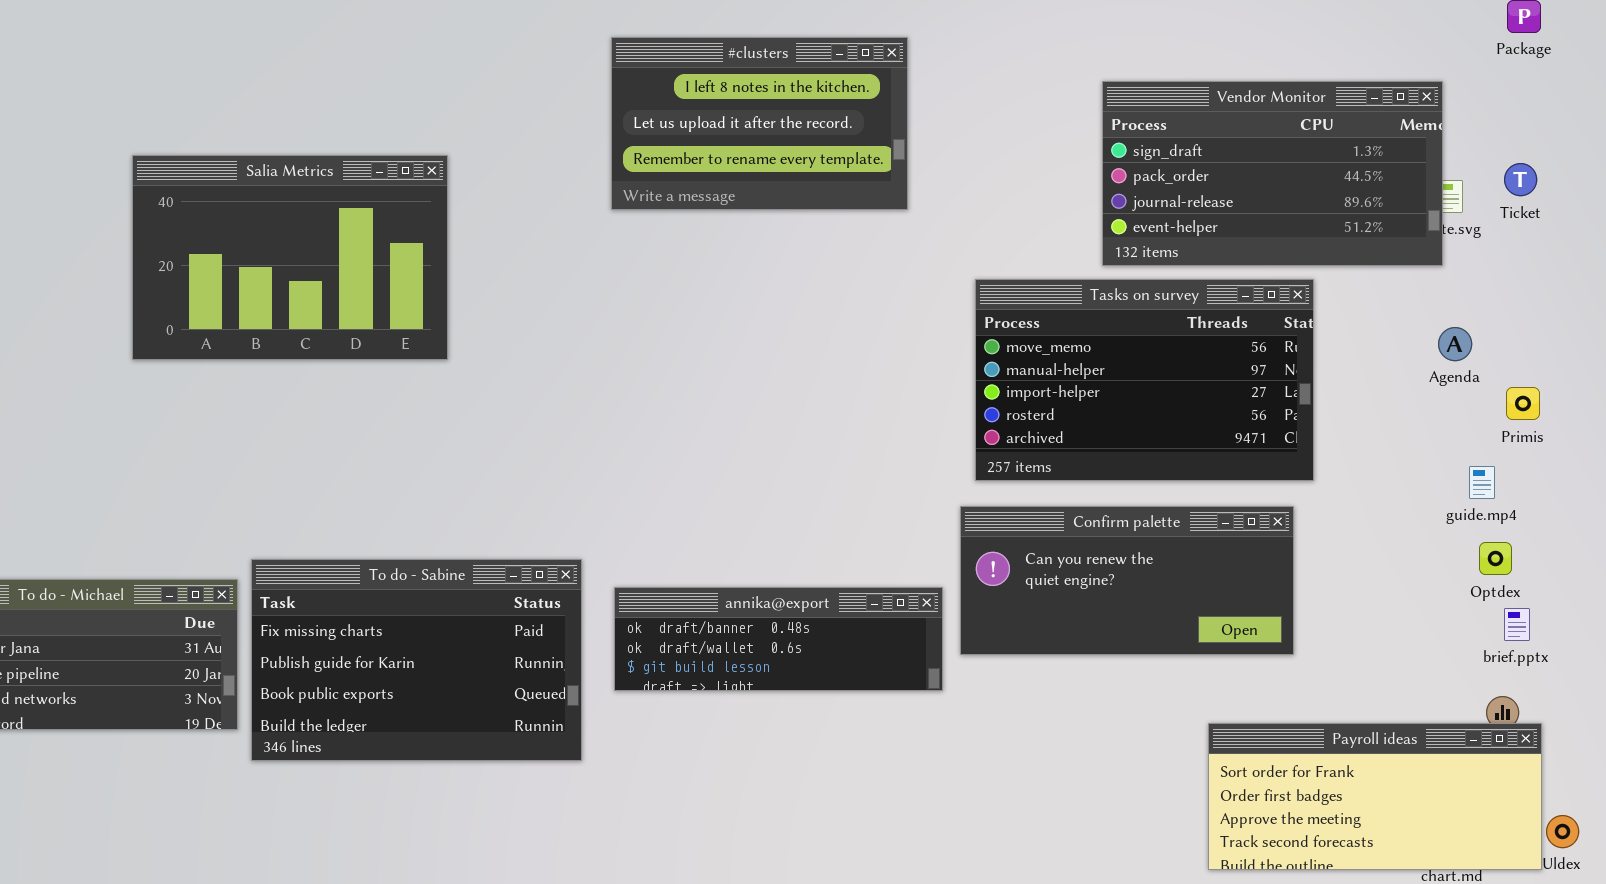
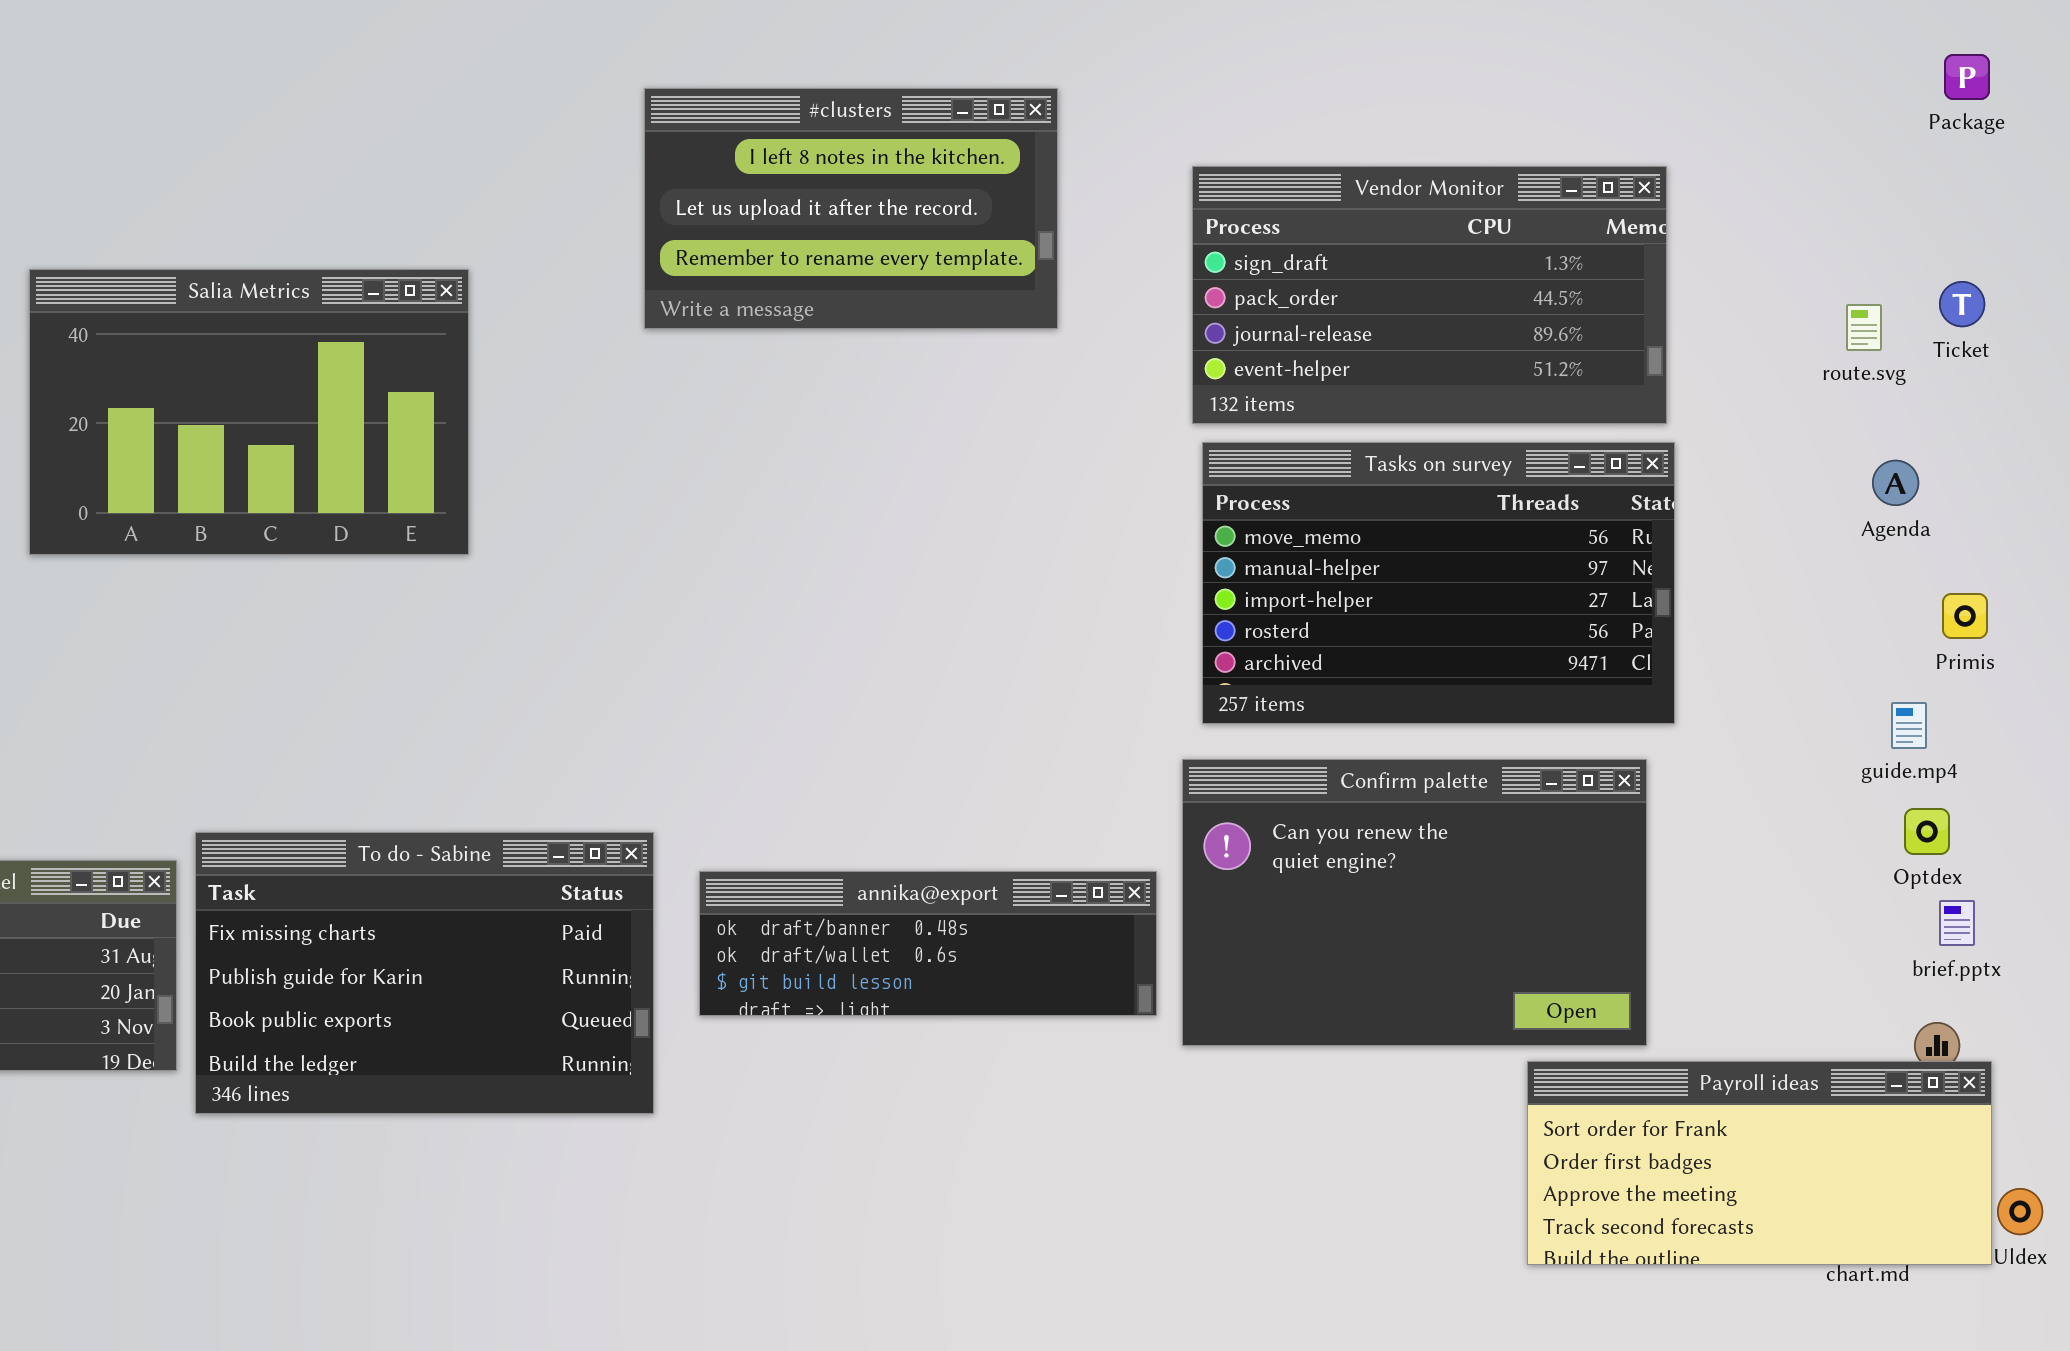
#clusters: [611,37,908,210] -> [644,88,1058,329], moved
Vendor Monitor: [1102,81,1443,266] -> [1192,166,1667,424], moved
Agenda: [1438,327,1472,361] -> [1872,460,1919,506], moved
Confirm palette: [960,506,1294,655] -> [1182,759,1647,1046], resized

